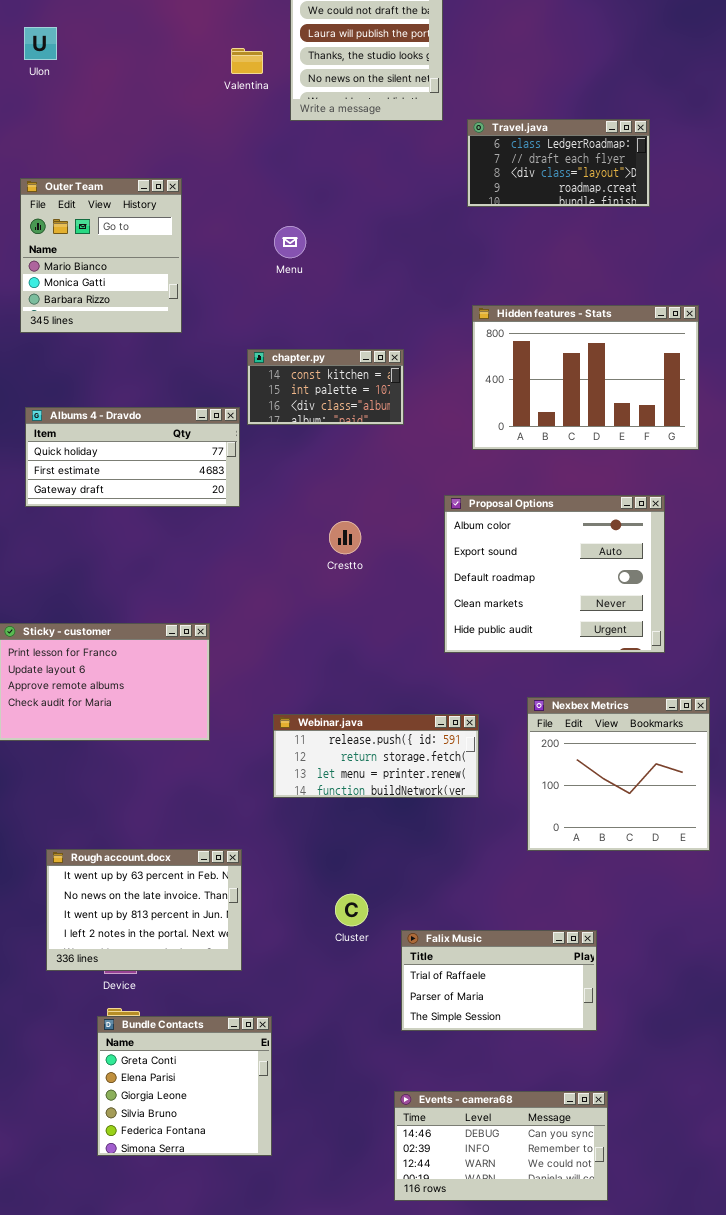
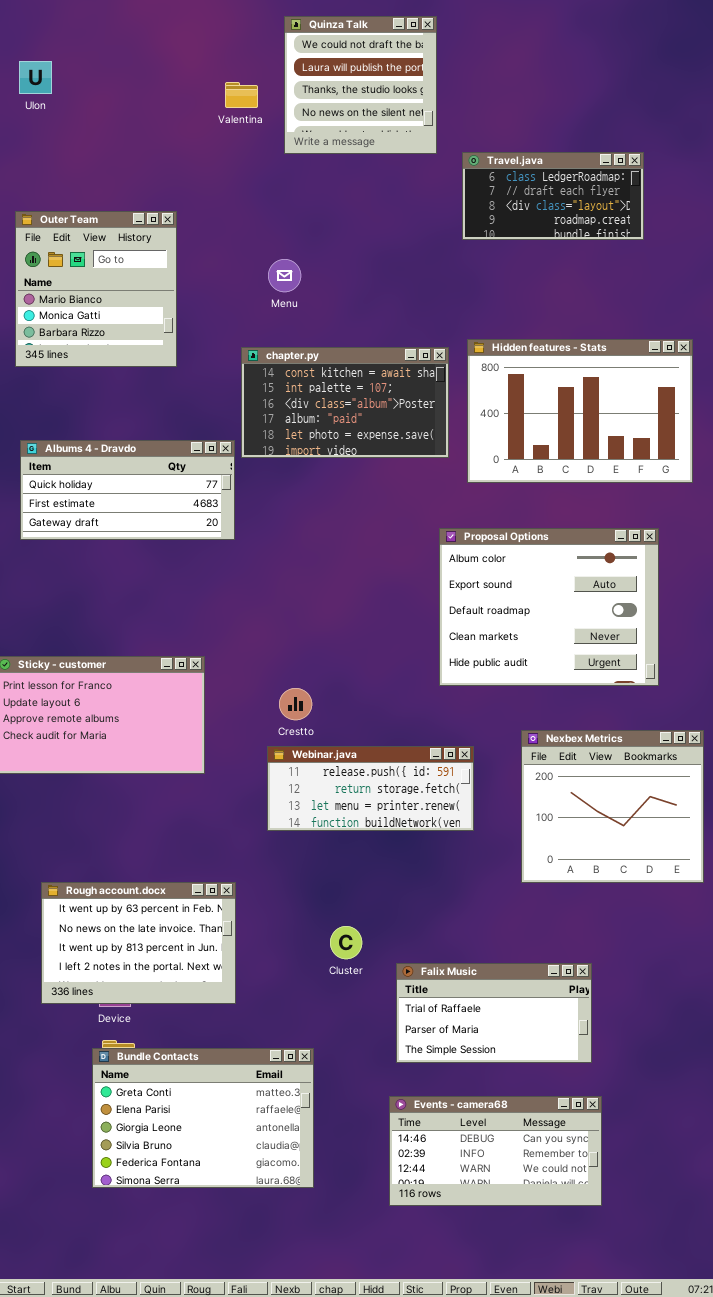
chapter.py: [247,349,404,425] -> [241,347,449,458], resized
Crestto: [329,521,361,554] -> [279,688,312,720], moved
Bundle Contacts: [97,1016,272,1156] -> [92,1048,314,1188], resized
Events - camera68: [394,1091,608,1201] -> [389,1096,602,1206], moved

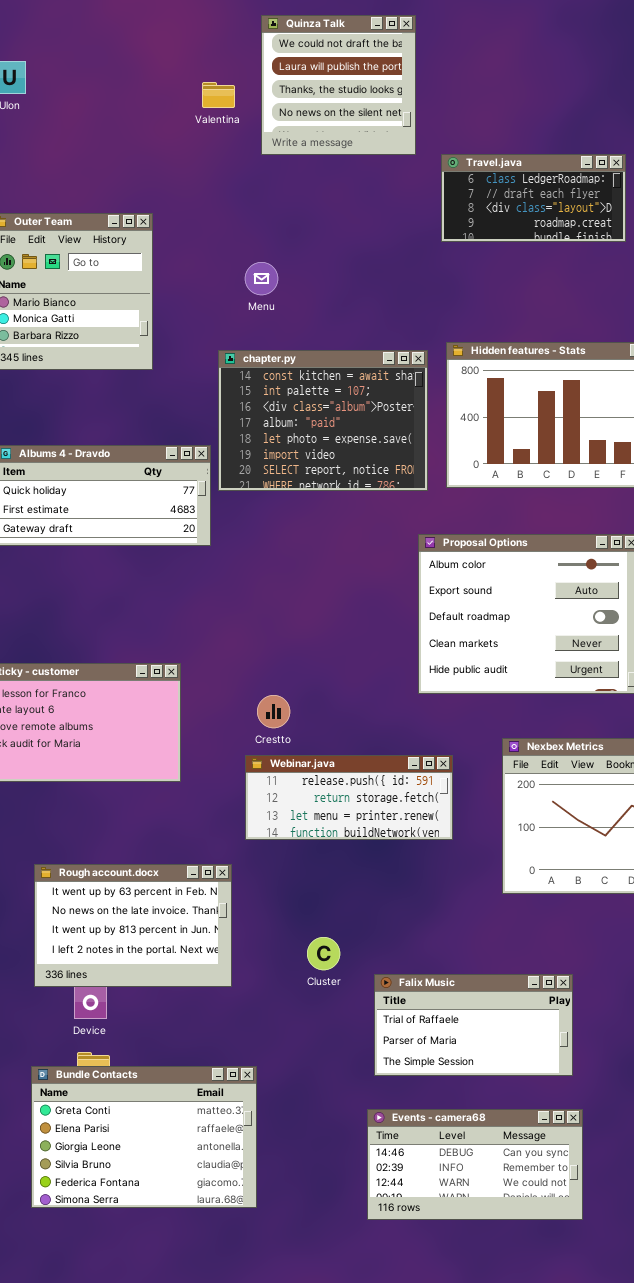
chapter.py: [241,347,449,458] -> [218,350,428,491], resized
Rough account.docx: [41,882,236,1004] -> [34,864,232,987], moved
Bundle Contacts: [92,1048,314,1188] -> [31,1066,257,1208], moved

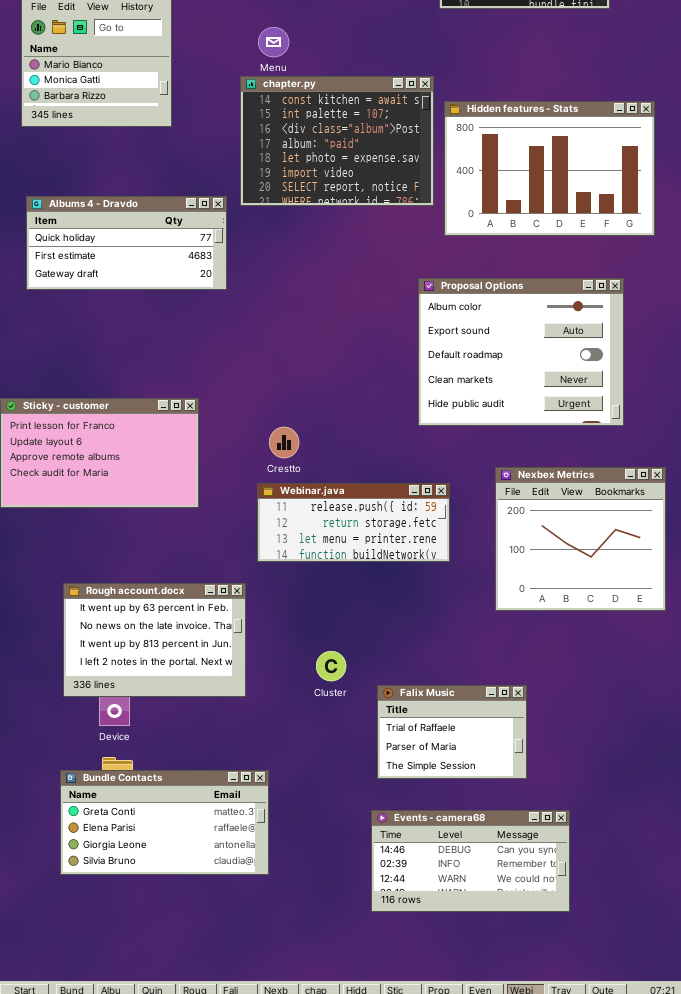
chapter.py: [218,350,428,491] -> [240,76,434,206], moved
Falix Music: [374,974,573,1076] -> [377,685,527,779], resized
Bundle Contacts: [31,1066,257,1208] -> [60,770,269,875], resized

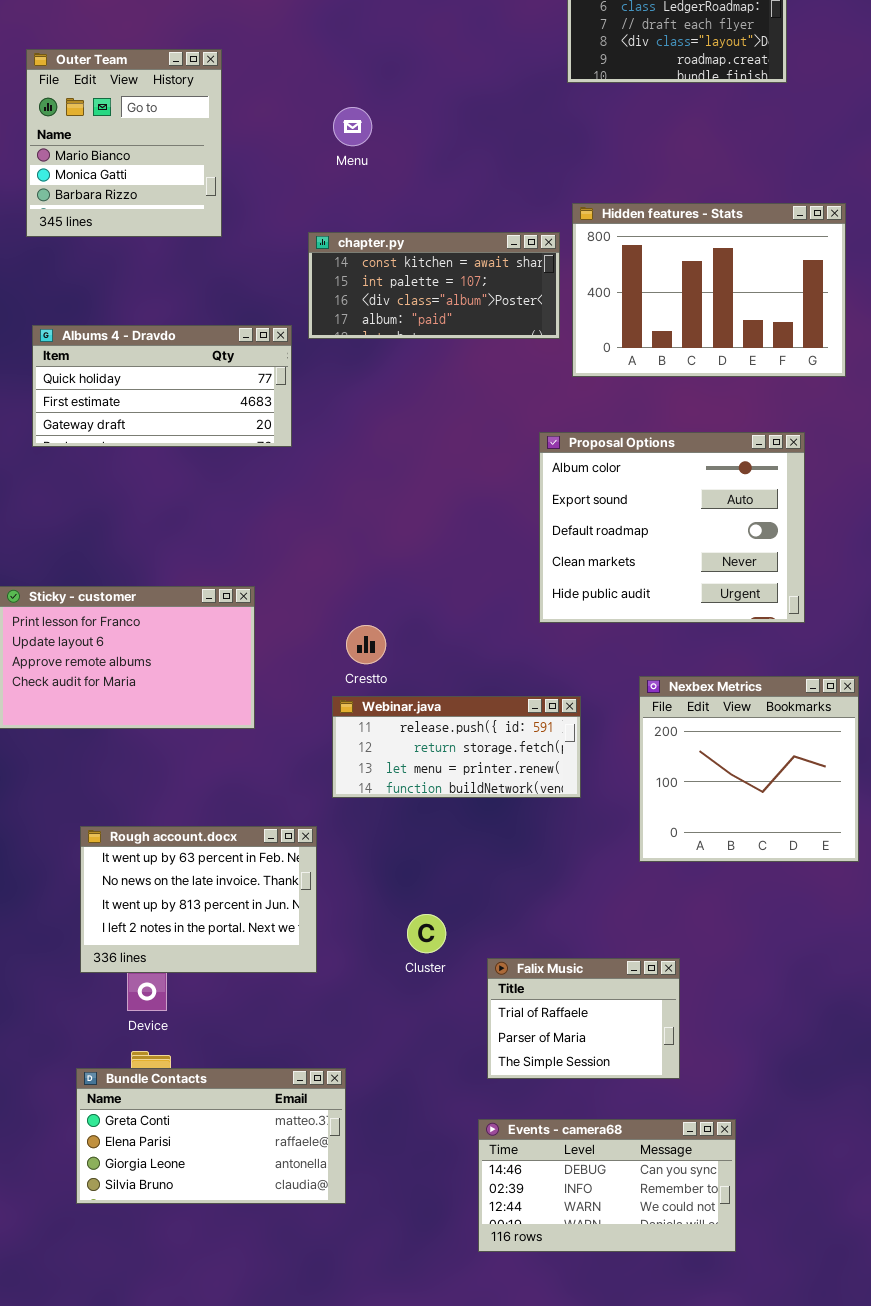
chapter.py: [240,76,434,206] -> [308,232,560,339], resized

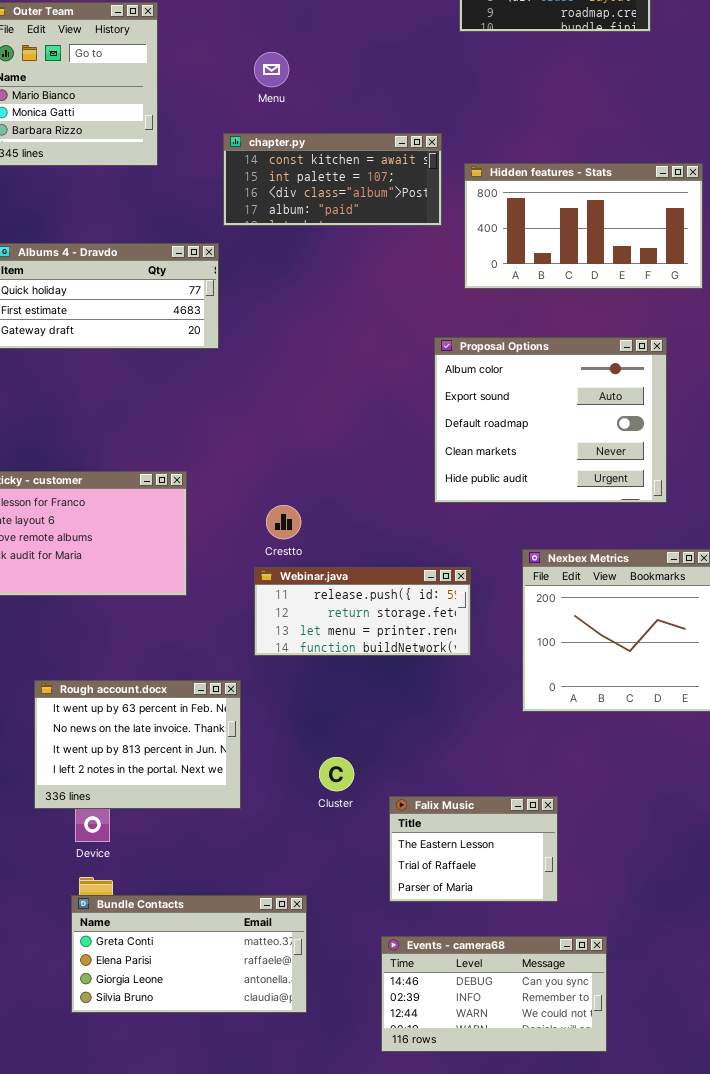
Hidden features - Stats: [572,203,846,377] -> [464,163,703,289], resized
chapter.py: [308,232,560,339] -> [223,133,442,226], moved
Falix Music: [487,958,680,1079] -> [389,796,558,902], scrolled up 1 row
Bundle Contacts: [76,1068,346,1204] -> [71,895,307,1013], moved

